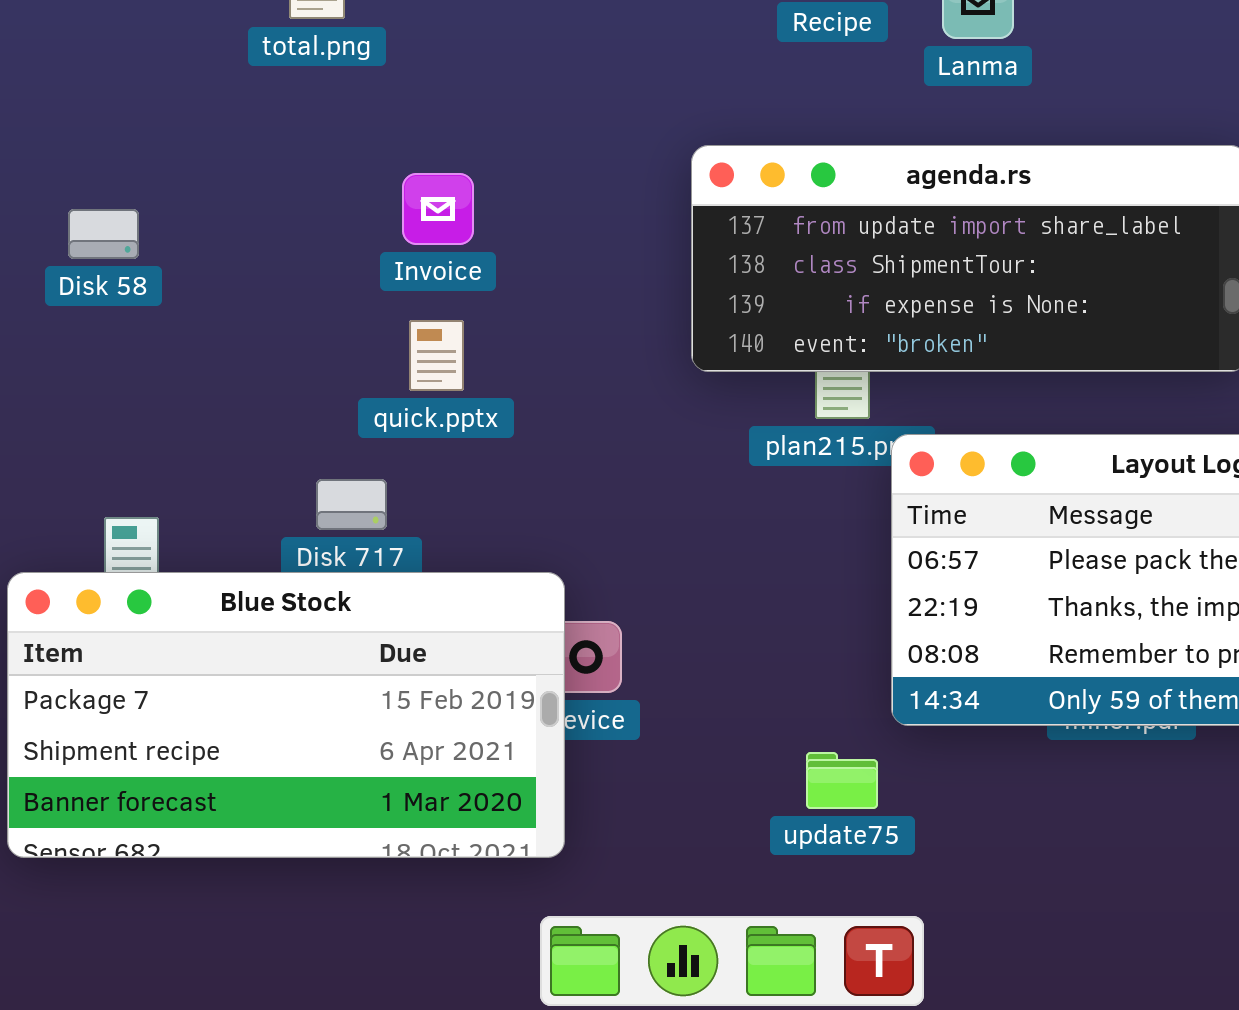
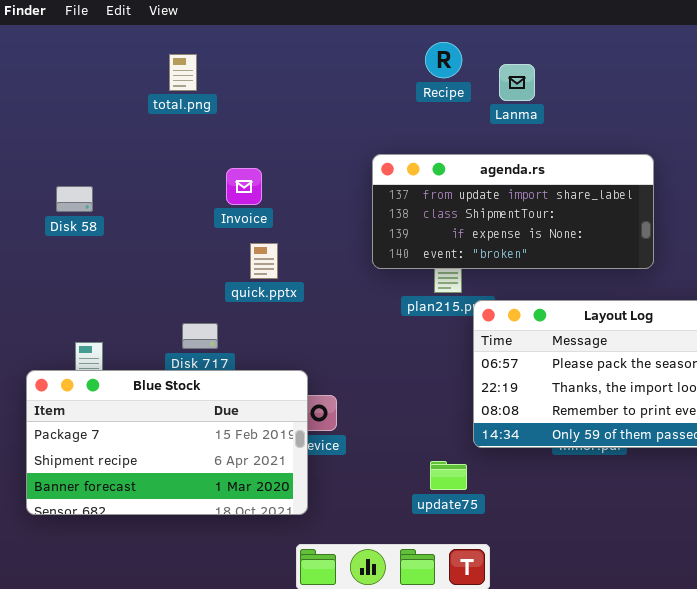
quick.pptx: [409,320,464,391] -> [250,243,278,279], moved

